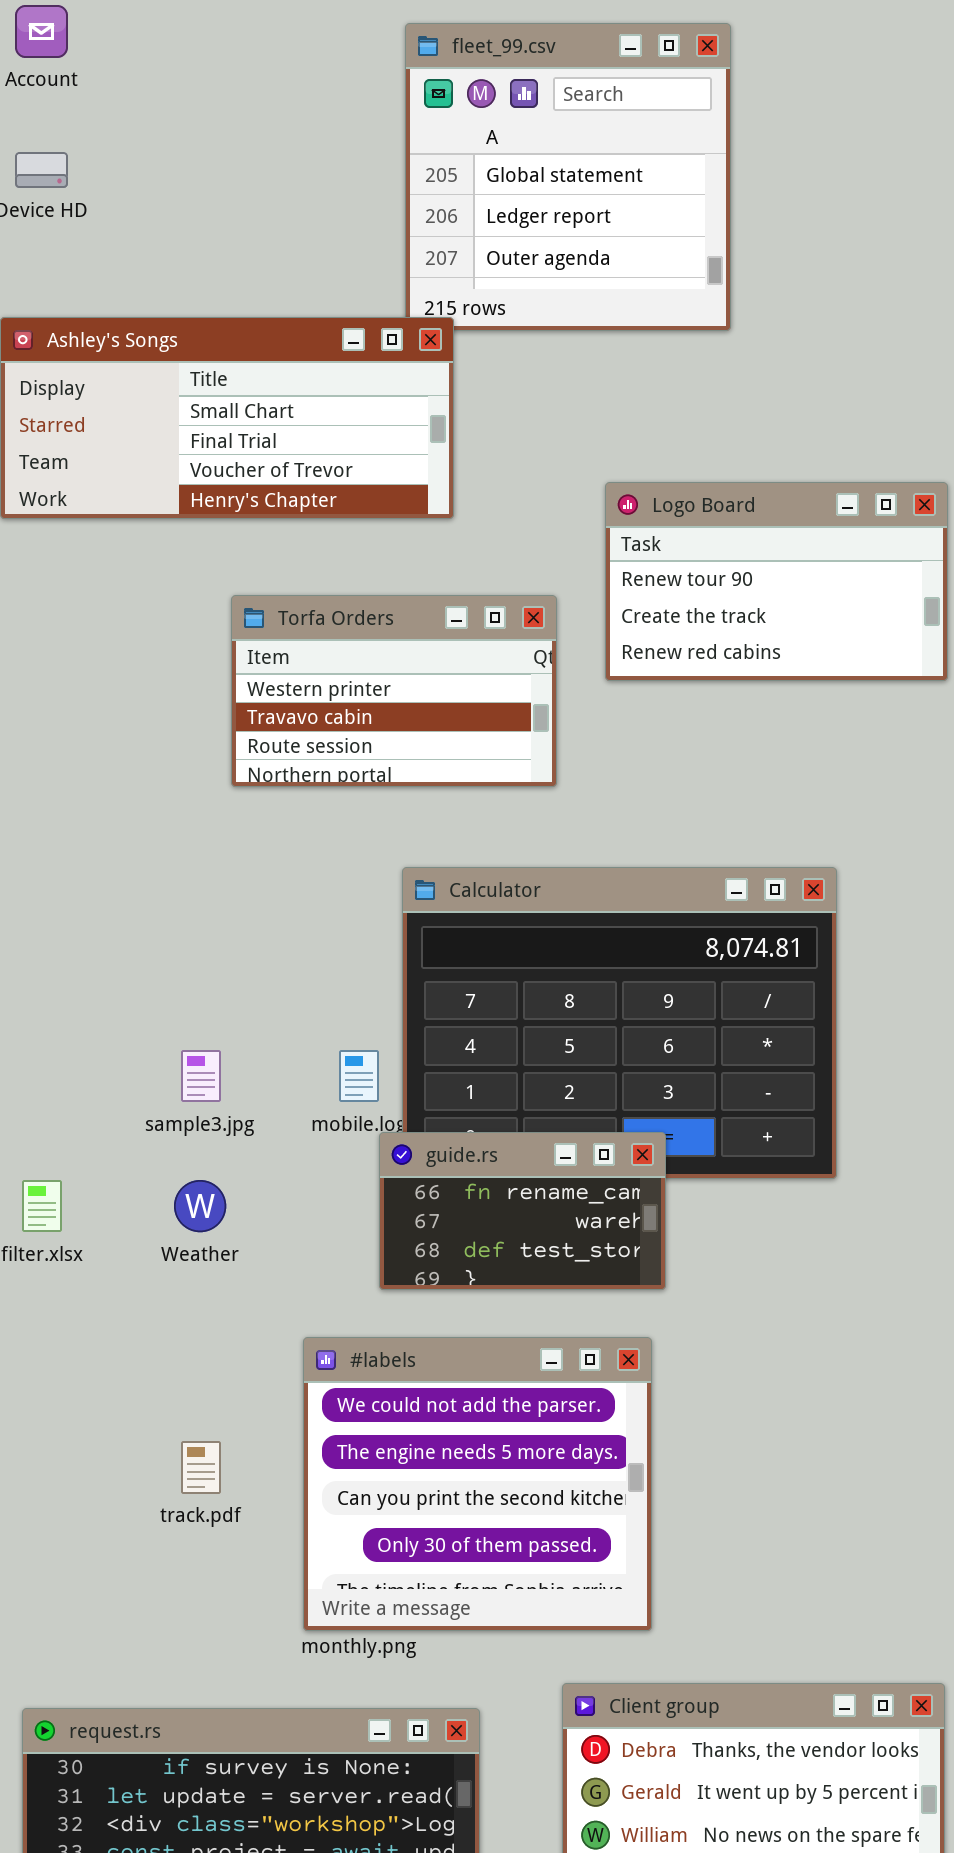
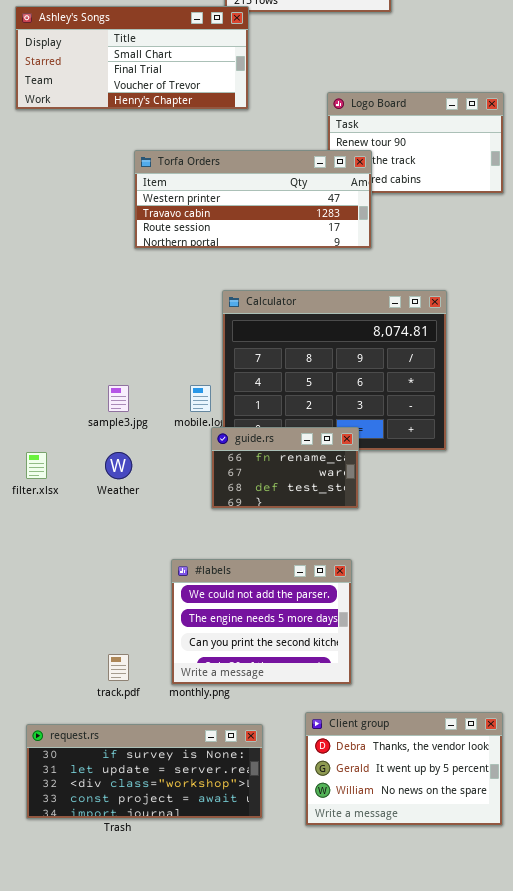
Torfa Orders: [231,595,557,787] -> [134,150,372,249], resized
#labels: [303,1337,652,1631] -> [171,559,352,685], resized
track.pdf: [181,1441,221,1494] -> [108,654,129,681], moved

